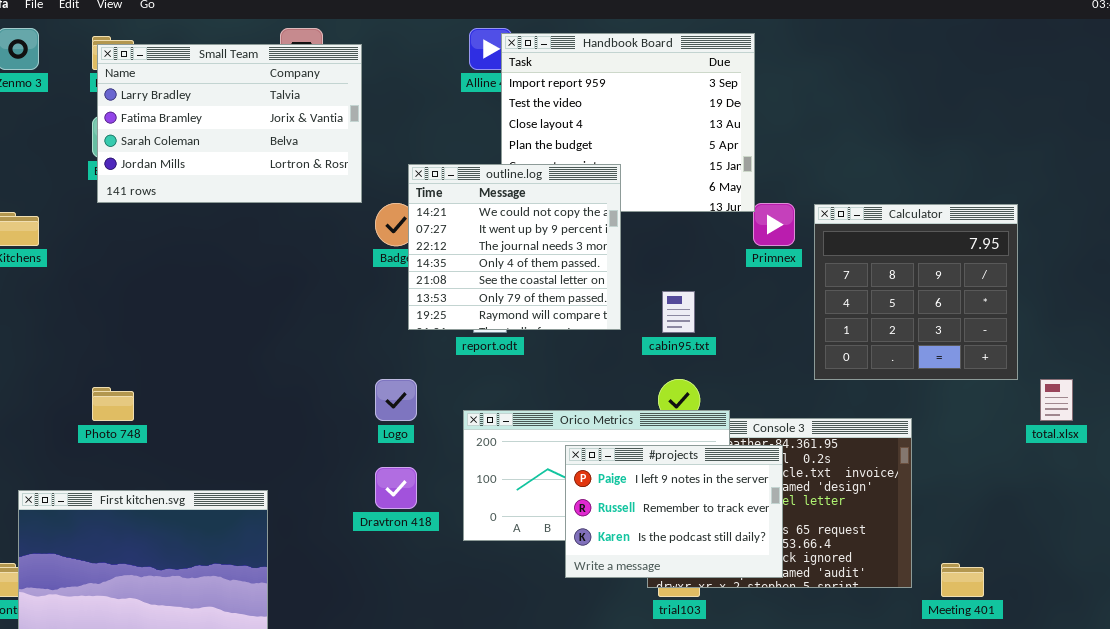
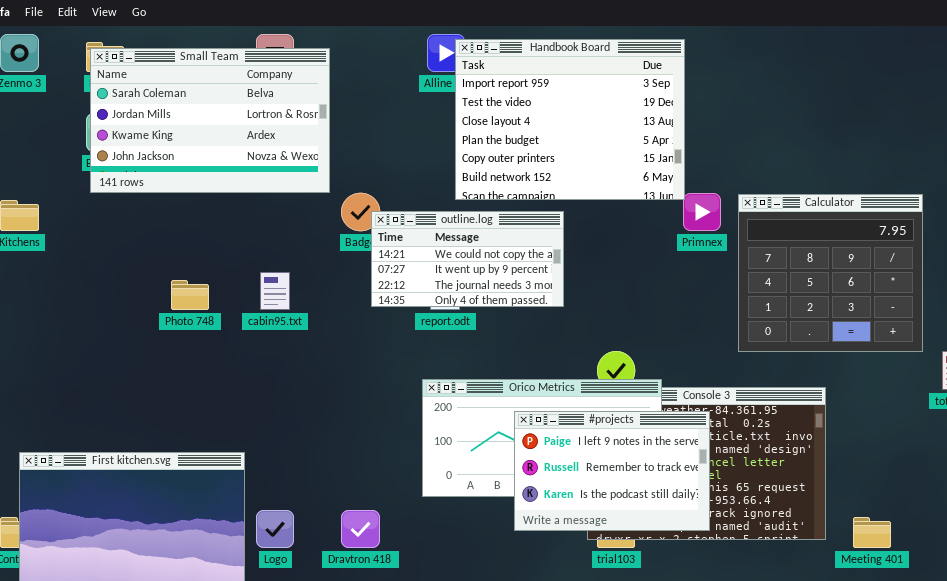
Small Team: [97,44,362,203] -> [90,48,330,193], scrolled down 2 rows
outline.log: [408,164,621,330] -> [371,211,564,307], resized
cabin95.txt: [662,291,695,333] -> [260,272,290,310], moved
Logo: [375,379,417,421] -> [256,510,294,548], moved
Photo 748: [92,387,134,421] -> [171,280,209,310], moved
Dravtron 418: [375,467,417,509] -> [341,510,380,548], moved

